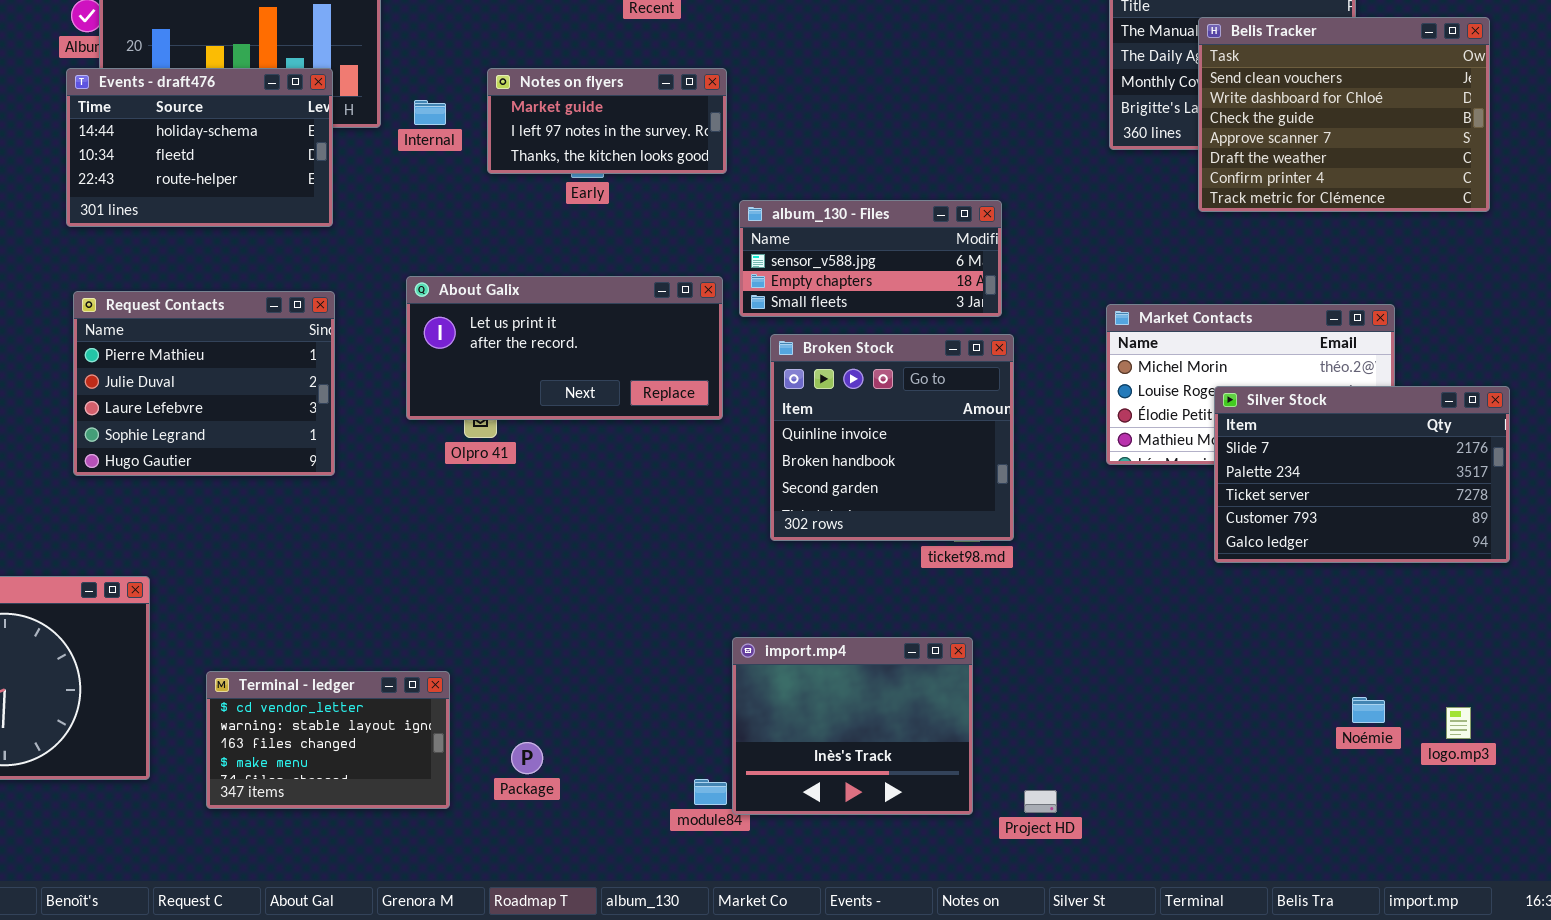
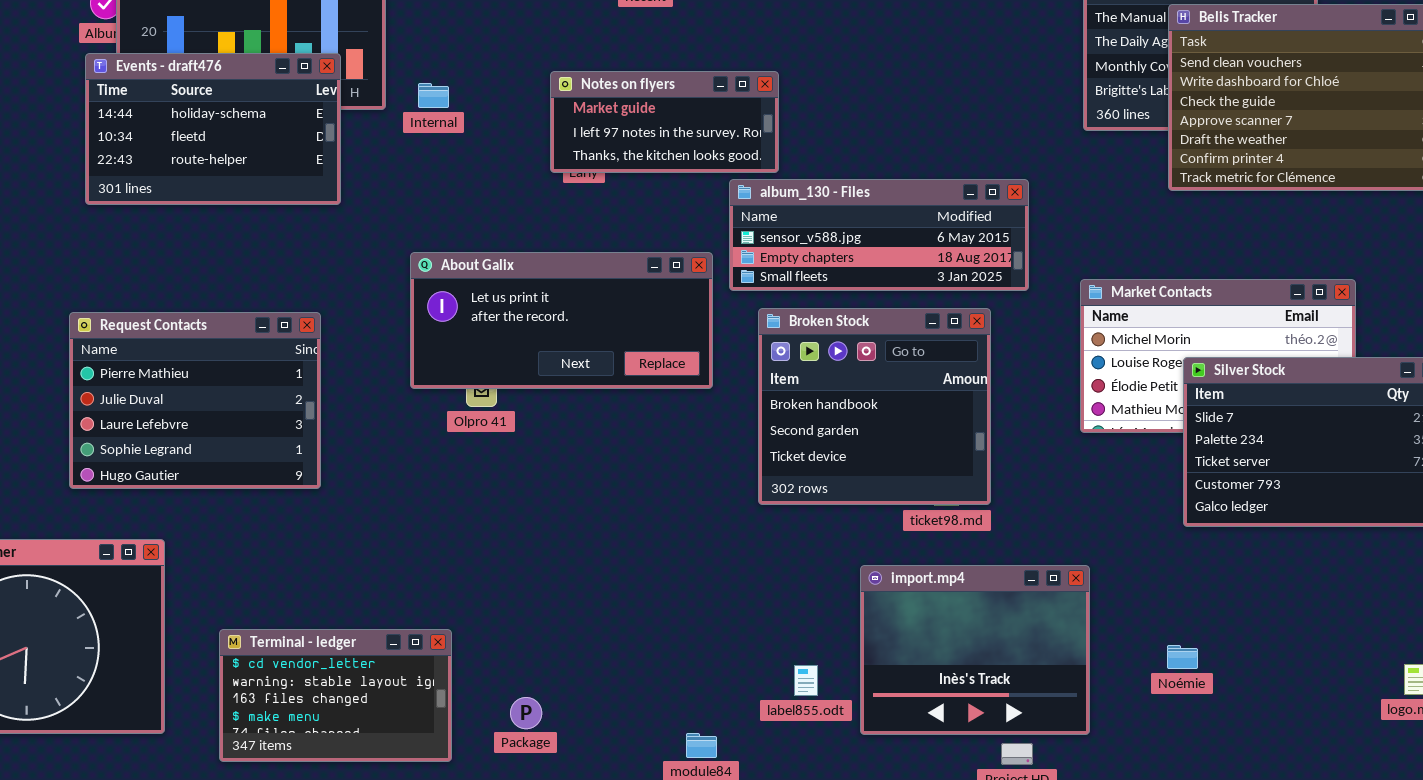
Notes on flyers: [487,68,727,174] -> [550,71,779,173], moved
album_130 - Files: [739,200,1002,317] -> [729,179,1029,291], resized
Request Contacts: [73,291,335,476] -> [69,312,321,489], moved
Broken Stock: [770,334,1014,541] -> [758,308,991,505], scrolled down 1 row
import.mp4: [732,637,973,815] -> [860,565,1090,735], moved
Noémie: [1352,697,1385,723] -> [1167,645,1198,669], moved

